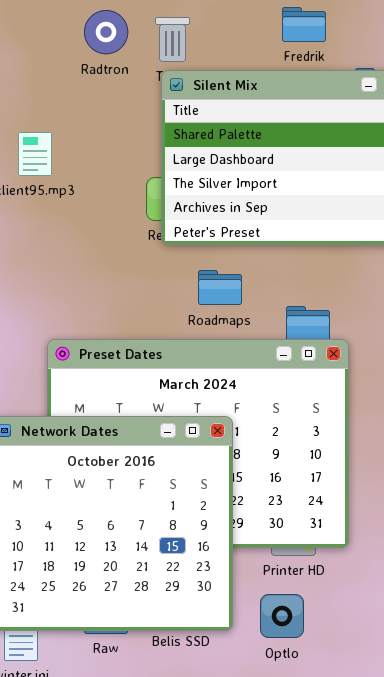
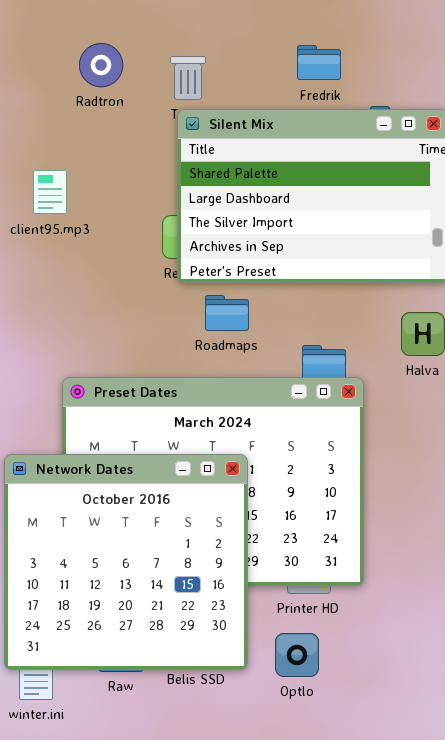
Radtron: [84,10,128,54] -> [79,43,123,87], moved
Roadmaps: [198,270,242,305] -> [205,295,249,331], moved

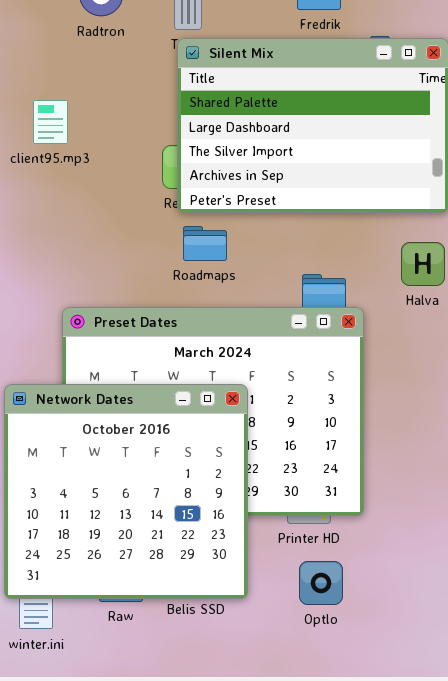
Roadmaps: [205,295,249,331] -> [183,226,227,261], moved
Optlo: [275,633,319,677] -> [299,561,343,605], moved

